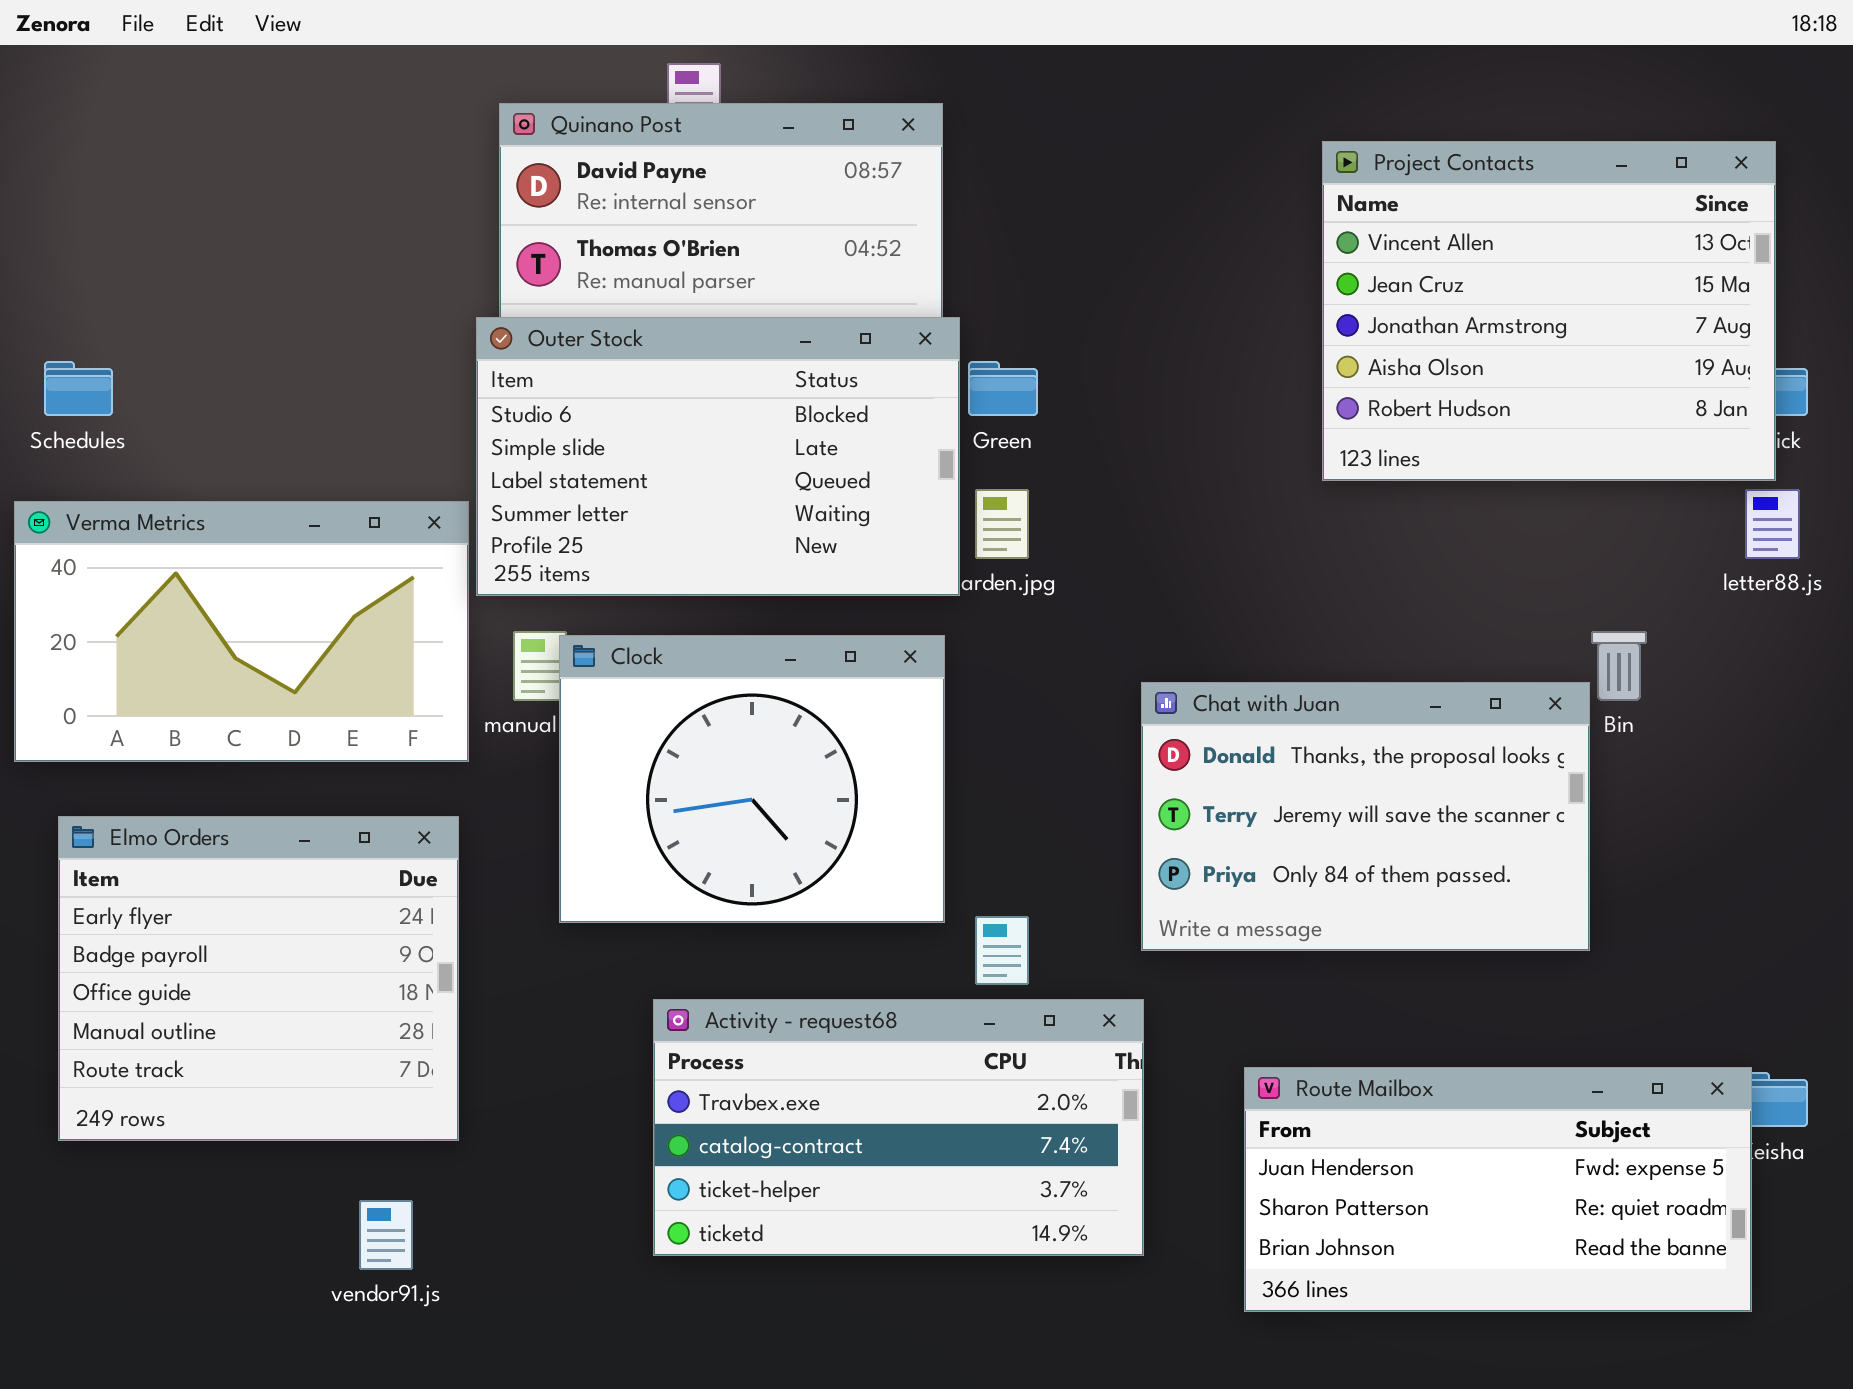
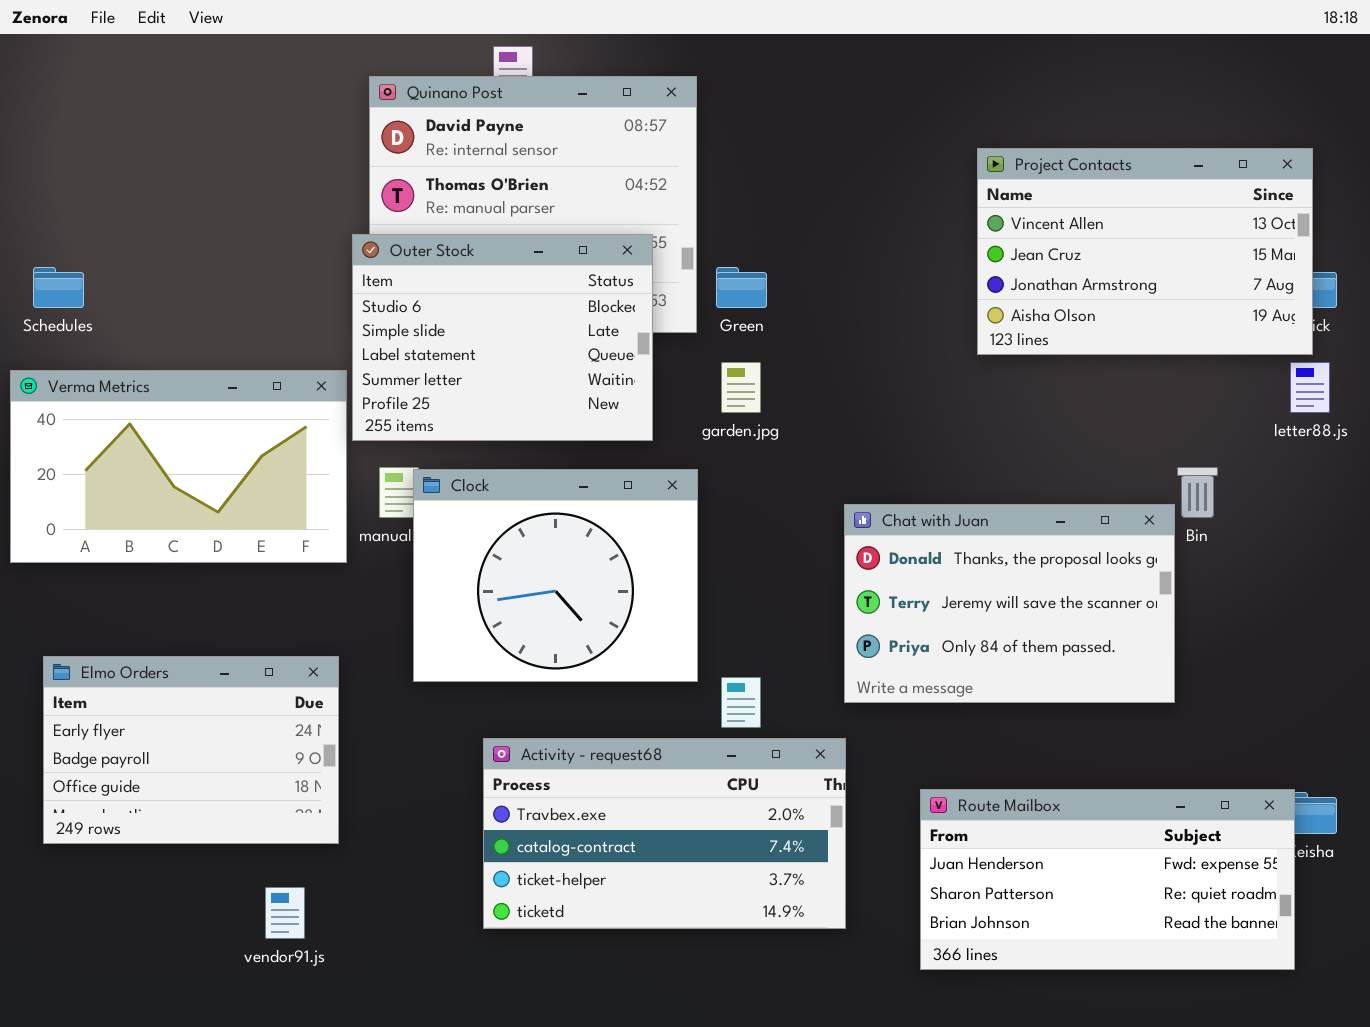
Project Contacts: [1322,141,1776,481] -> [977,148,1313,355], resized
Outer Stock: [476,317,960,596] -> [352,234,653,441], resized
Elmo Orders: [58,816,459,1141] -> [43,656,339,844], resized

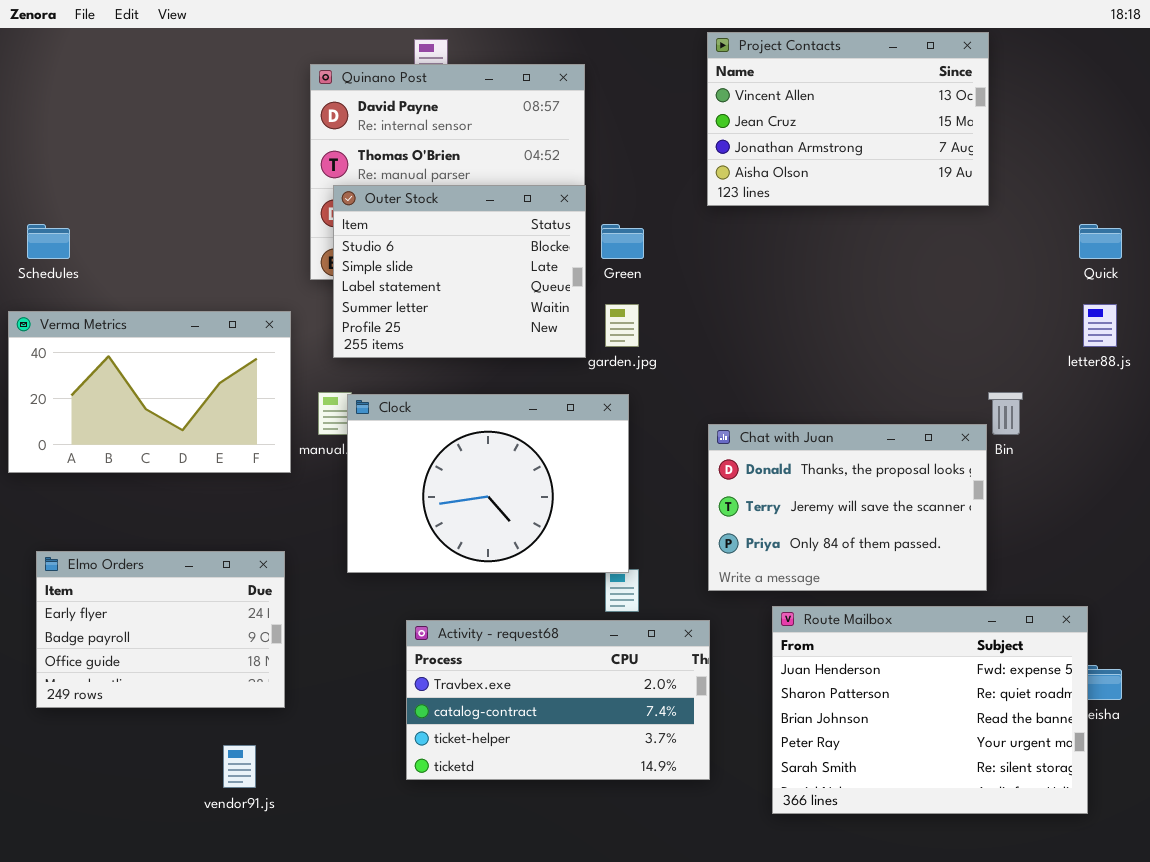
Project Contacts: [977,148,1313,355] -> [707,32,989,206], moved
Outer Stock: [352,234,653,441] -> [333,185,586,358], moved
Clock: [413,469,698,682] -> [347,394,629,573], resized
Route Mailbox: [920,789,1295,970] -> [772,606,1088,814], resized

